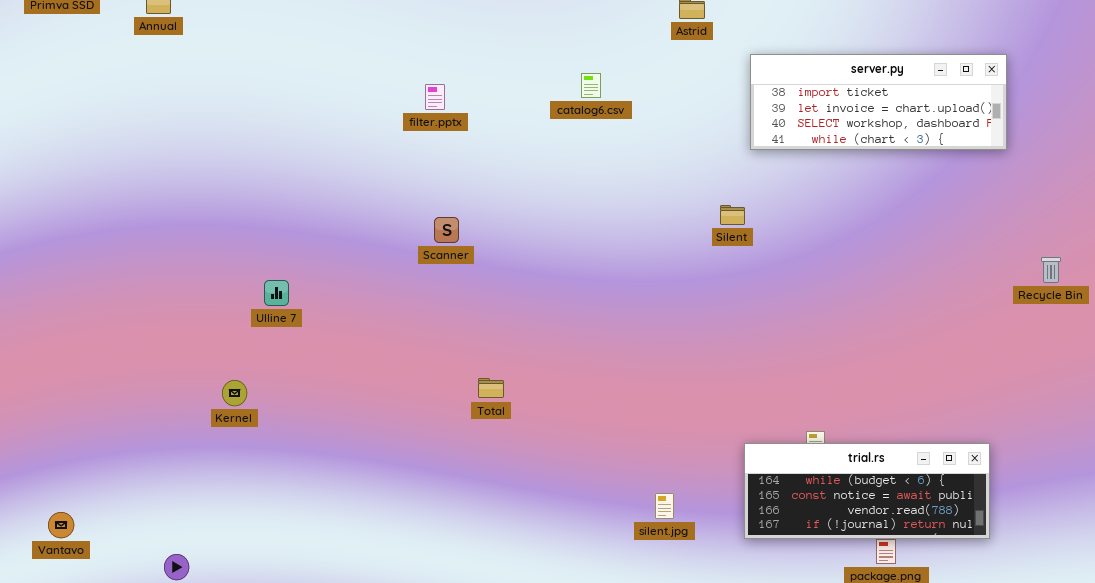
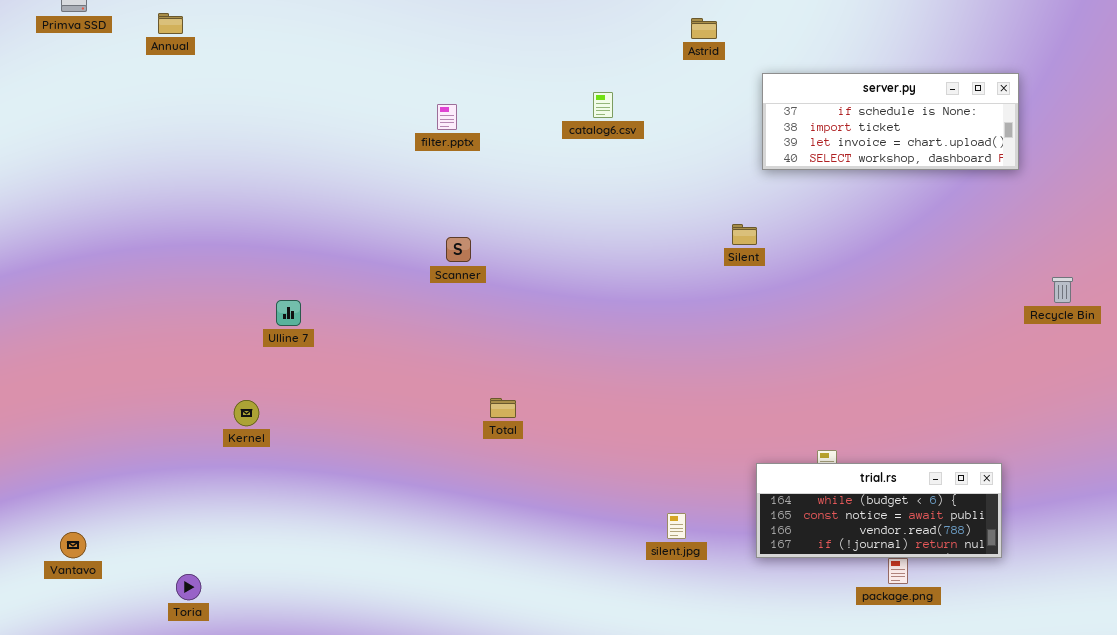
server.py: [750,54,1007,150] -> [762,73,1019,170], scrolled up 1 row

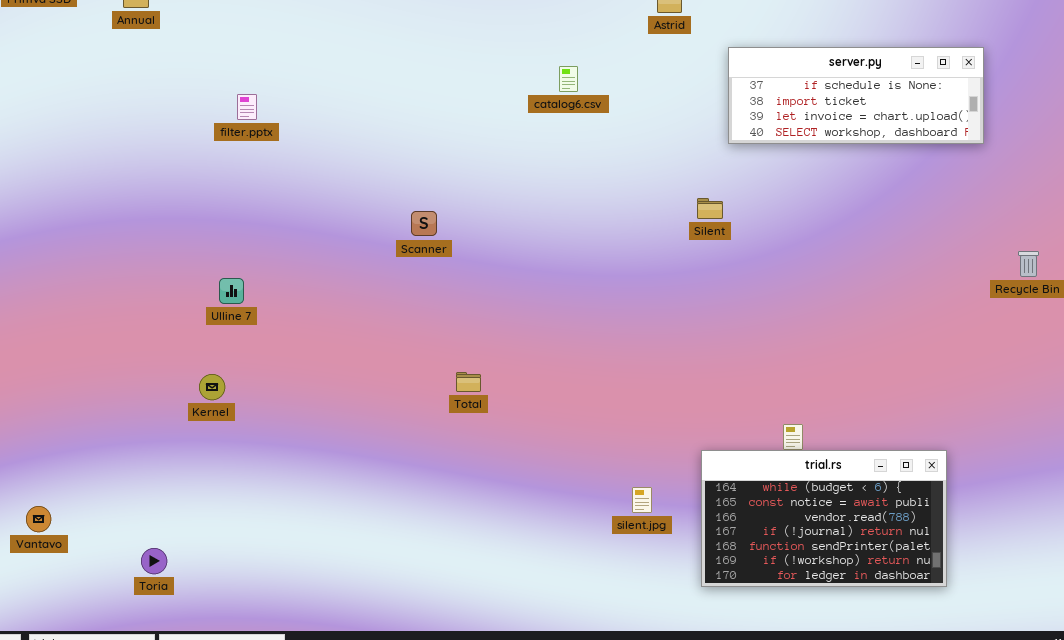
filter.pptx: [437,104,457,130] -> [237,94,257,120], moved
Ulline 7: [276,300,301,326] -> [219,278,244,304], moved
trial.rs: [756,463,1002,558] -> [701,450,947,587], moved, resized

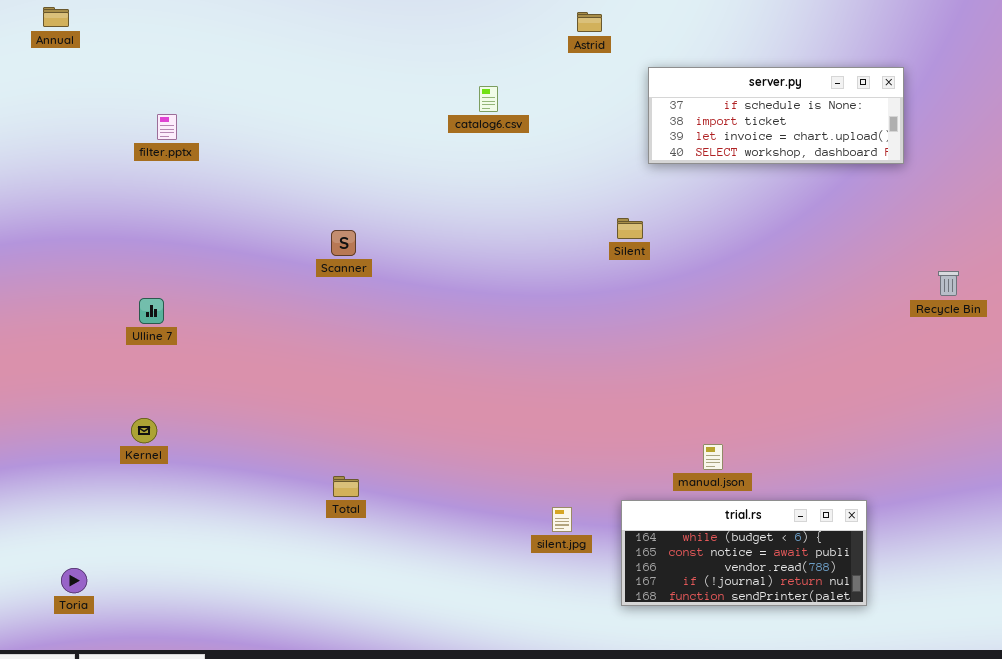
Total: [456,372,481,392] -> [333,476,359,497], moved
Kernel: [199,374,225,400] -> [131,418,157,443], moved
trial.rs: [701,450,947,587] -> [621,500,867,606], resized

